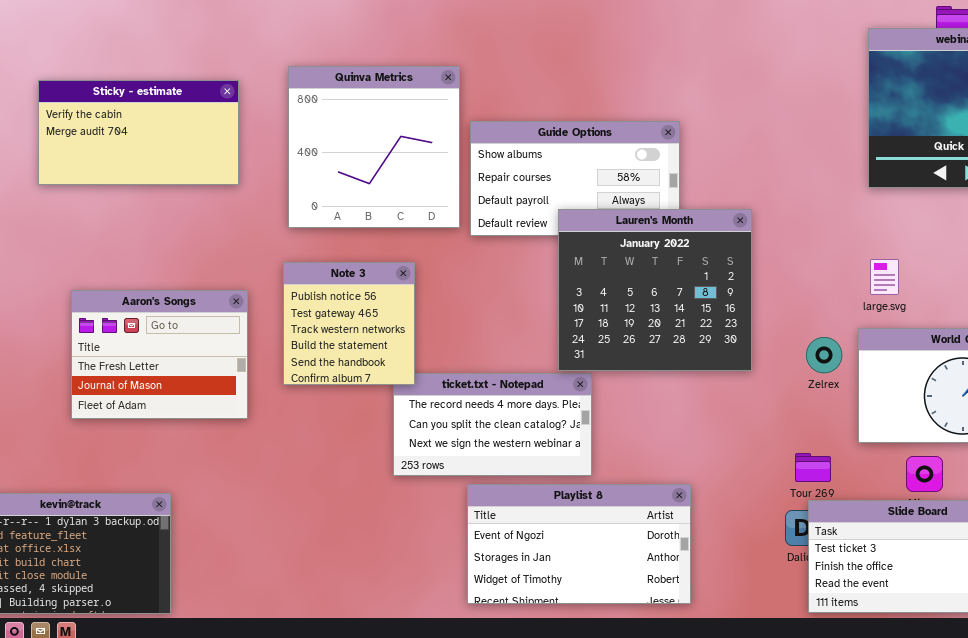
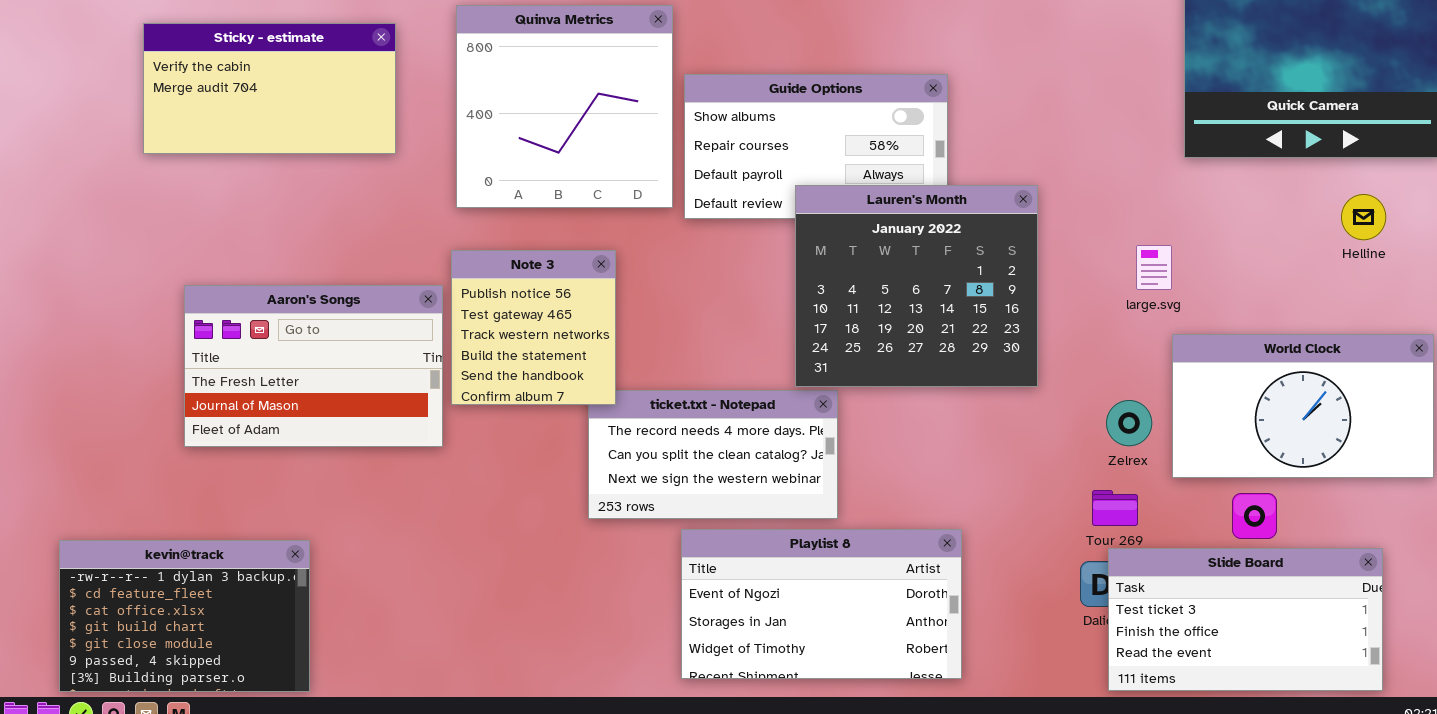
large.svg: [870,259,899,295] -> [1136,245,1172,290], moved
Aaron's Songs: [71,290,248,419] -> [184,285,443,447], resized
Zelrex: [806,337,842,373] -> [1106,400,1152,446], moved

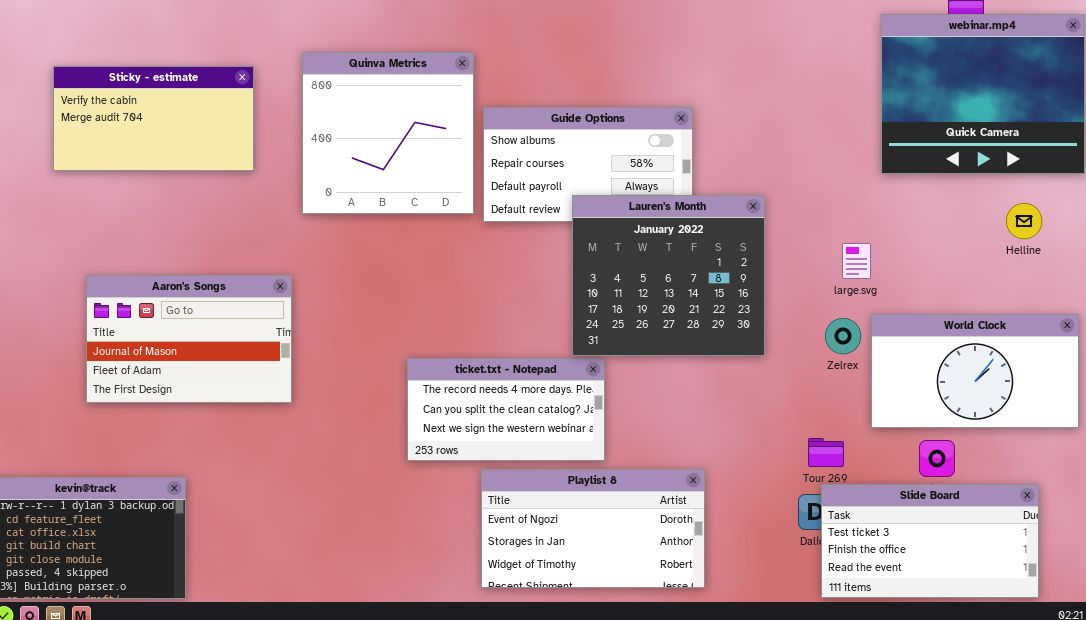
Note 3: [451,250,616,405] -> none, closed
Aaron's Songs: [184,285,443,447] -> [86,275,292,403], scrolled down 1 row
Zelrex: [1106,400,1152,446] -> [825,318,861,354], moved

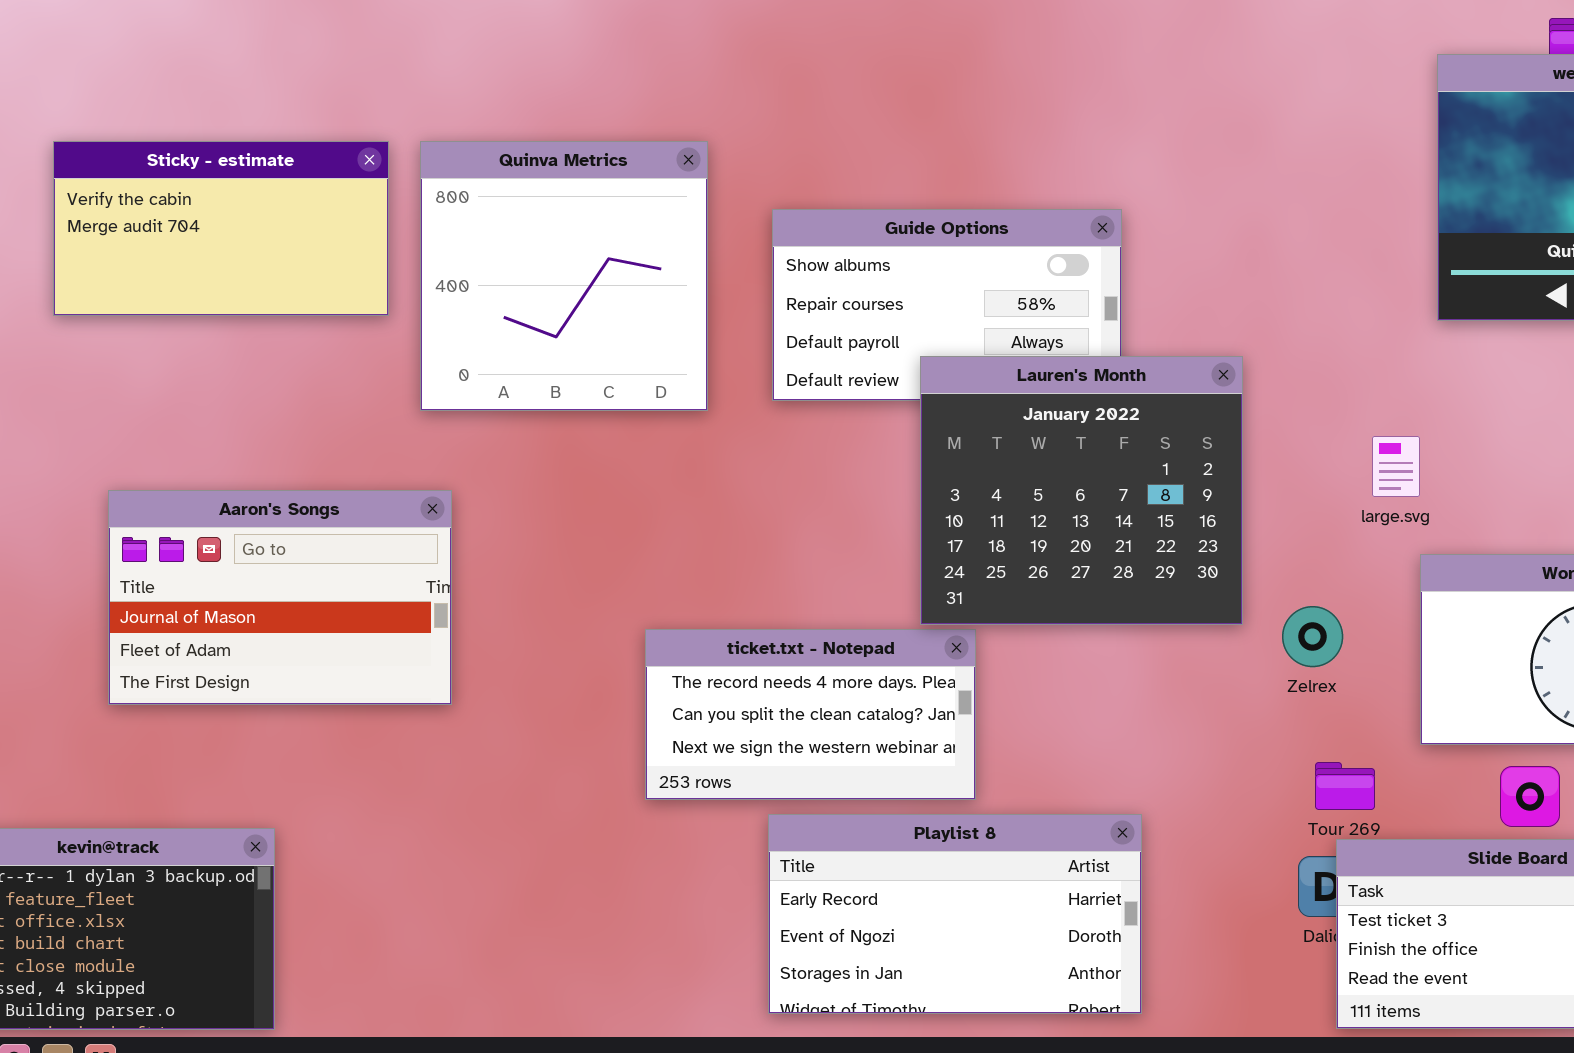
Quinva Metrics: [302,52,474,214] -> [420,141,708,411], moved
Zelrex: [825,318,861,354] -> [1282,606,1343,667], moved
Playlist 8: [481,469,705,588] -> [768,814,1142,1014], scrolled up 1 row

